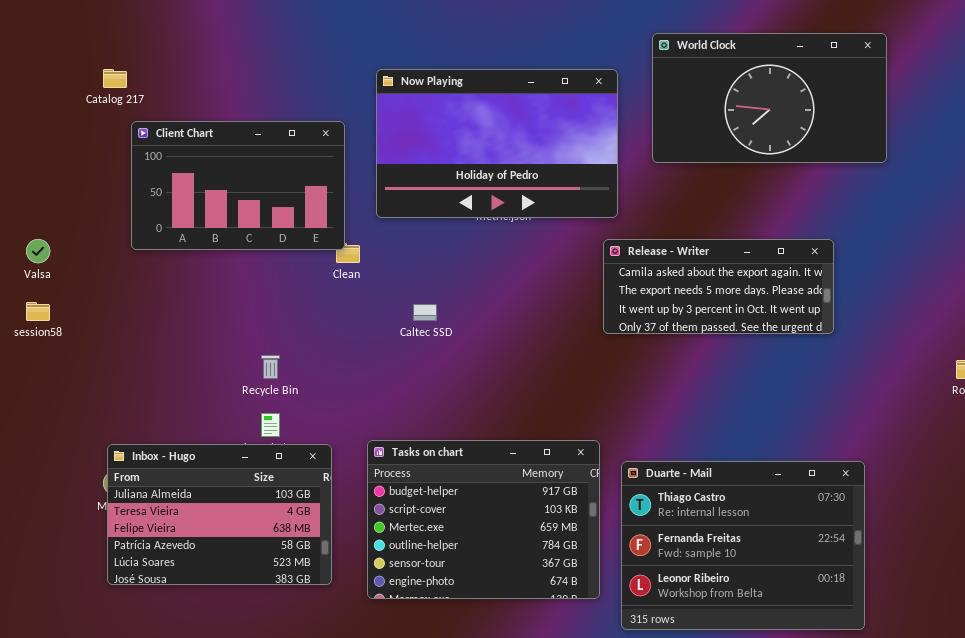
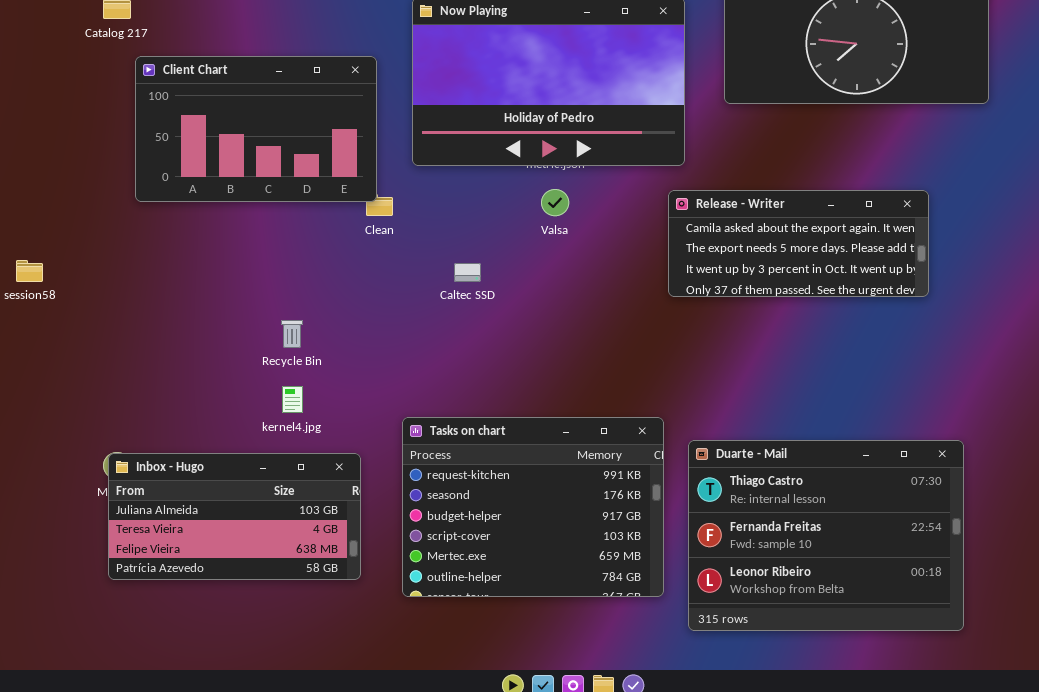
Valsa: [26,239,50,263] -> [541,189,569,216], moved
Tasks on chart: [367,440,600,599] -> [402,417,664,597], scrolled up 2 rows
Inbox - Hugo: [107,444,332,585] -> [108,453,361,580], resized

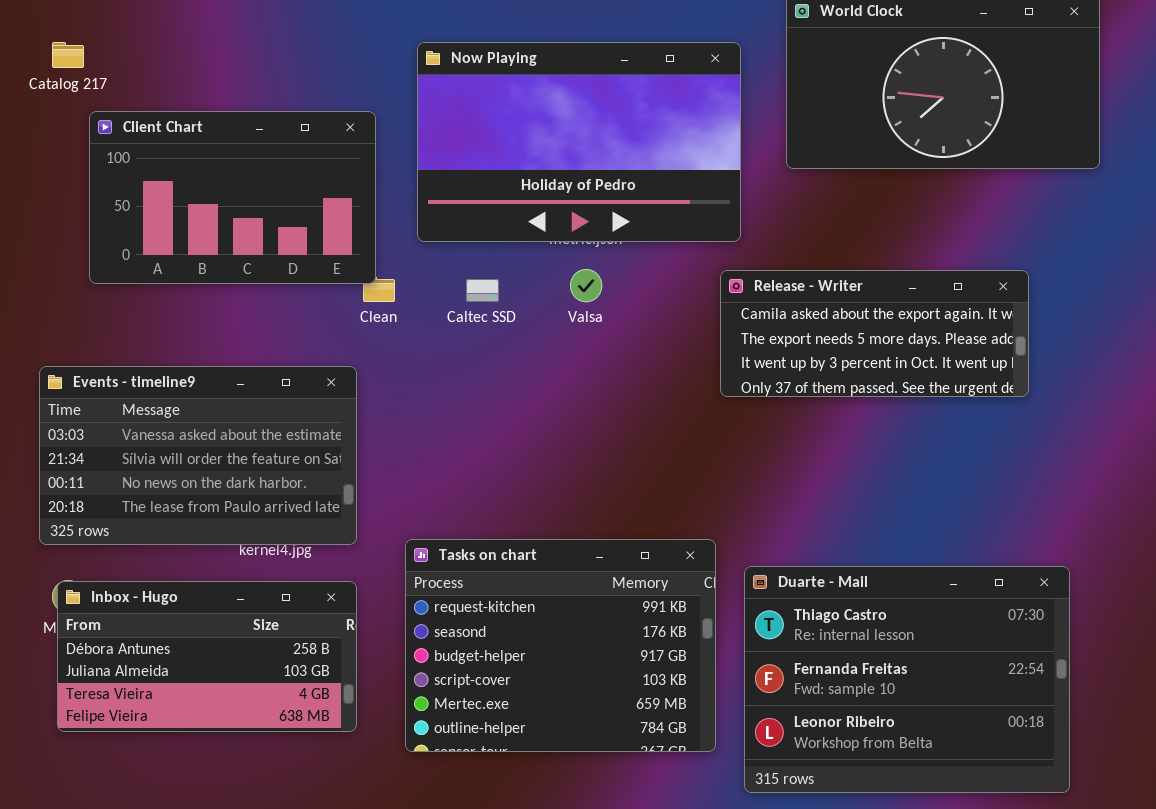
Caltec SSD: [454,263,481,282] -> [466,279,499,302], moved
Events - timeline9: none -> [39,366,357,545], opened
Inbox - Hugo: [108,453,361,580] -> [57,581,357,732], scrolled up 1 row

